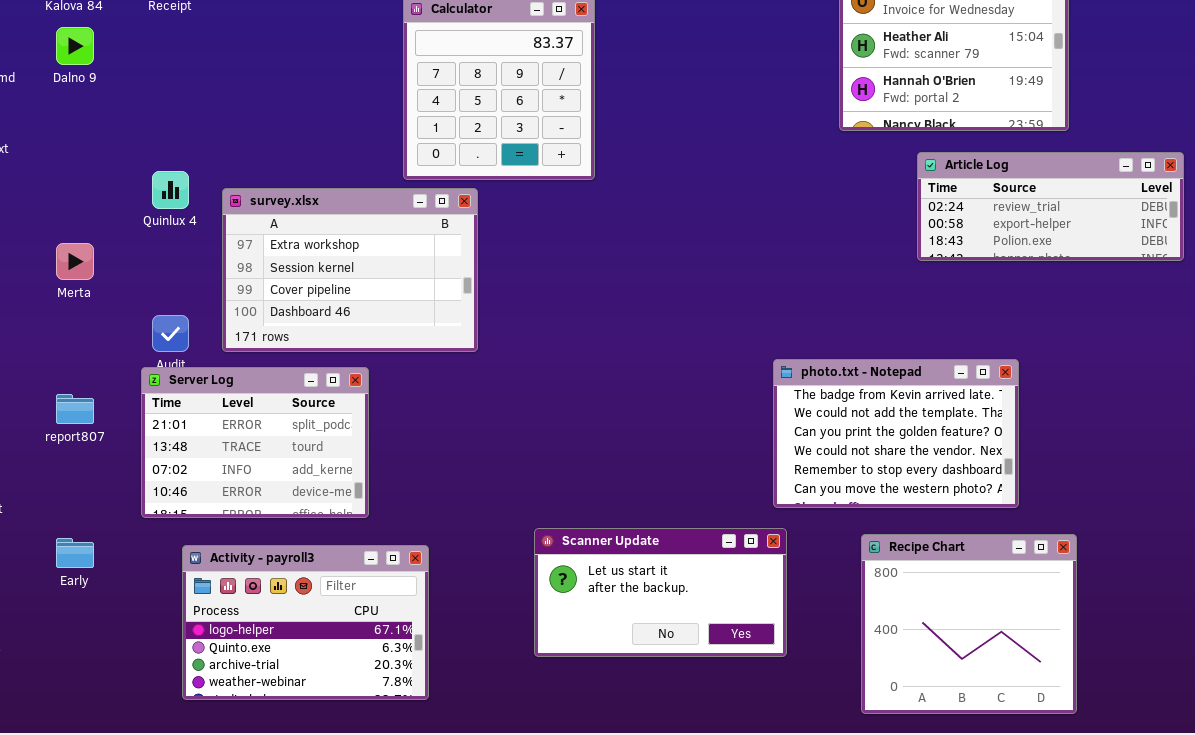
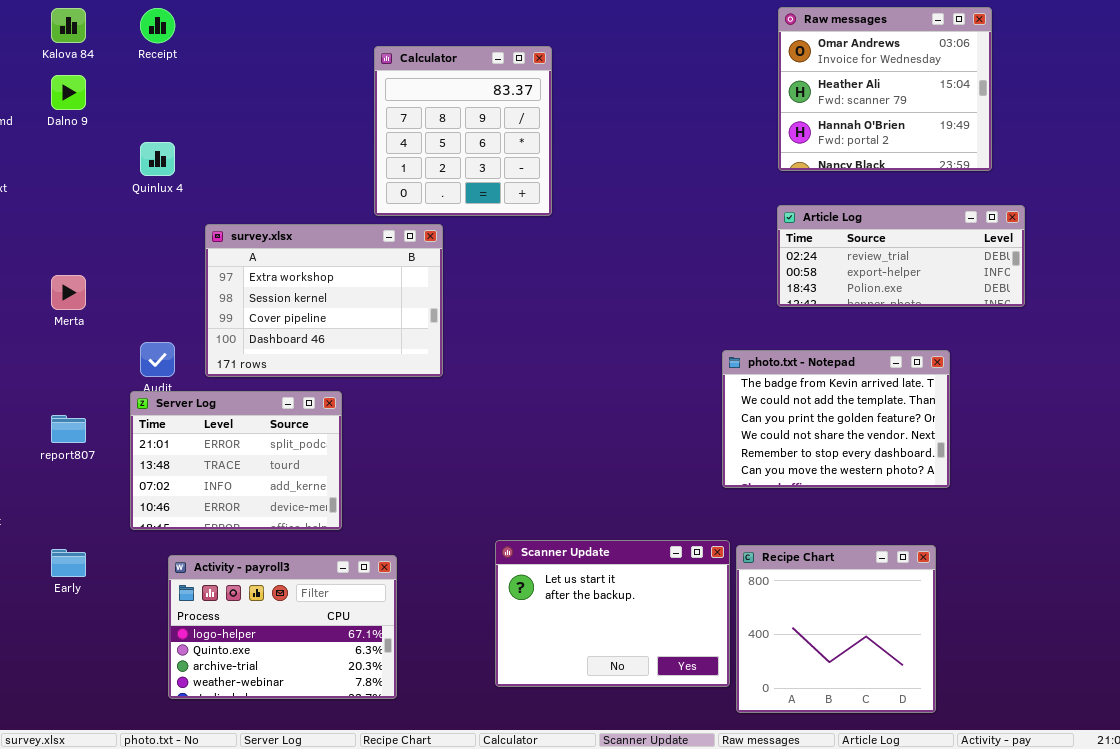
Article Log: [917,152,1184,261] -> [777,205,1025,307], moved
Quinlux 4: [152,171,189,209] -> [140,142,175,176], moved
photo.txt - Notepad: [773,359,1019,508] -> [722,350,950,488], moved
Scanner Update: [534,528,787,657] -> [495,540,730,687], resized
Recipe Chart: [861,534,1077,714] -> [736,545,936,713], moved

